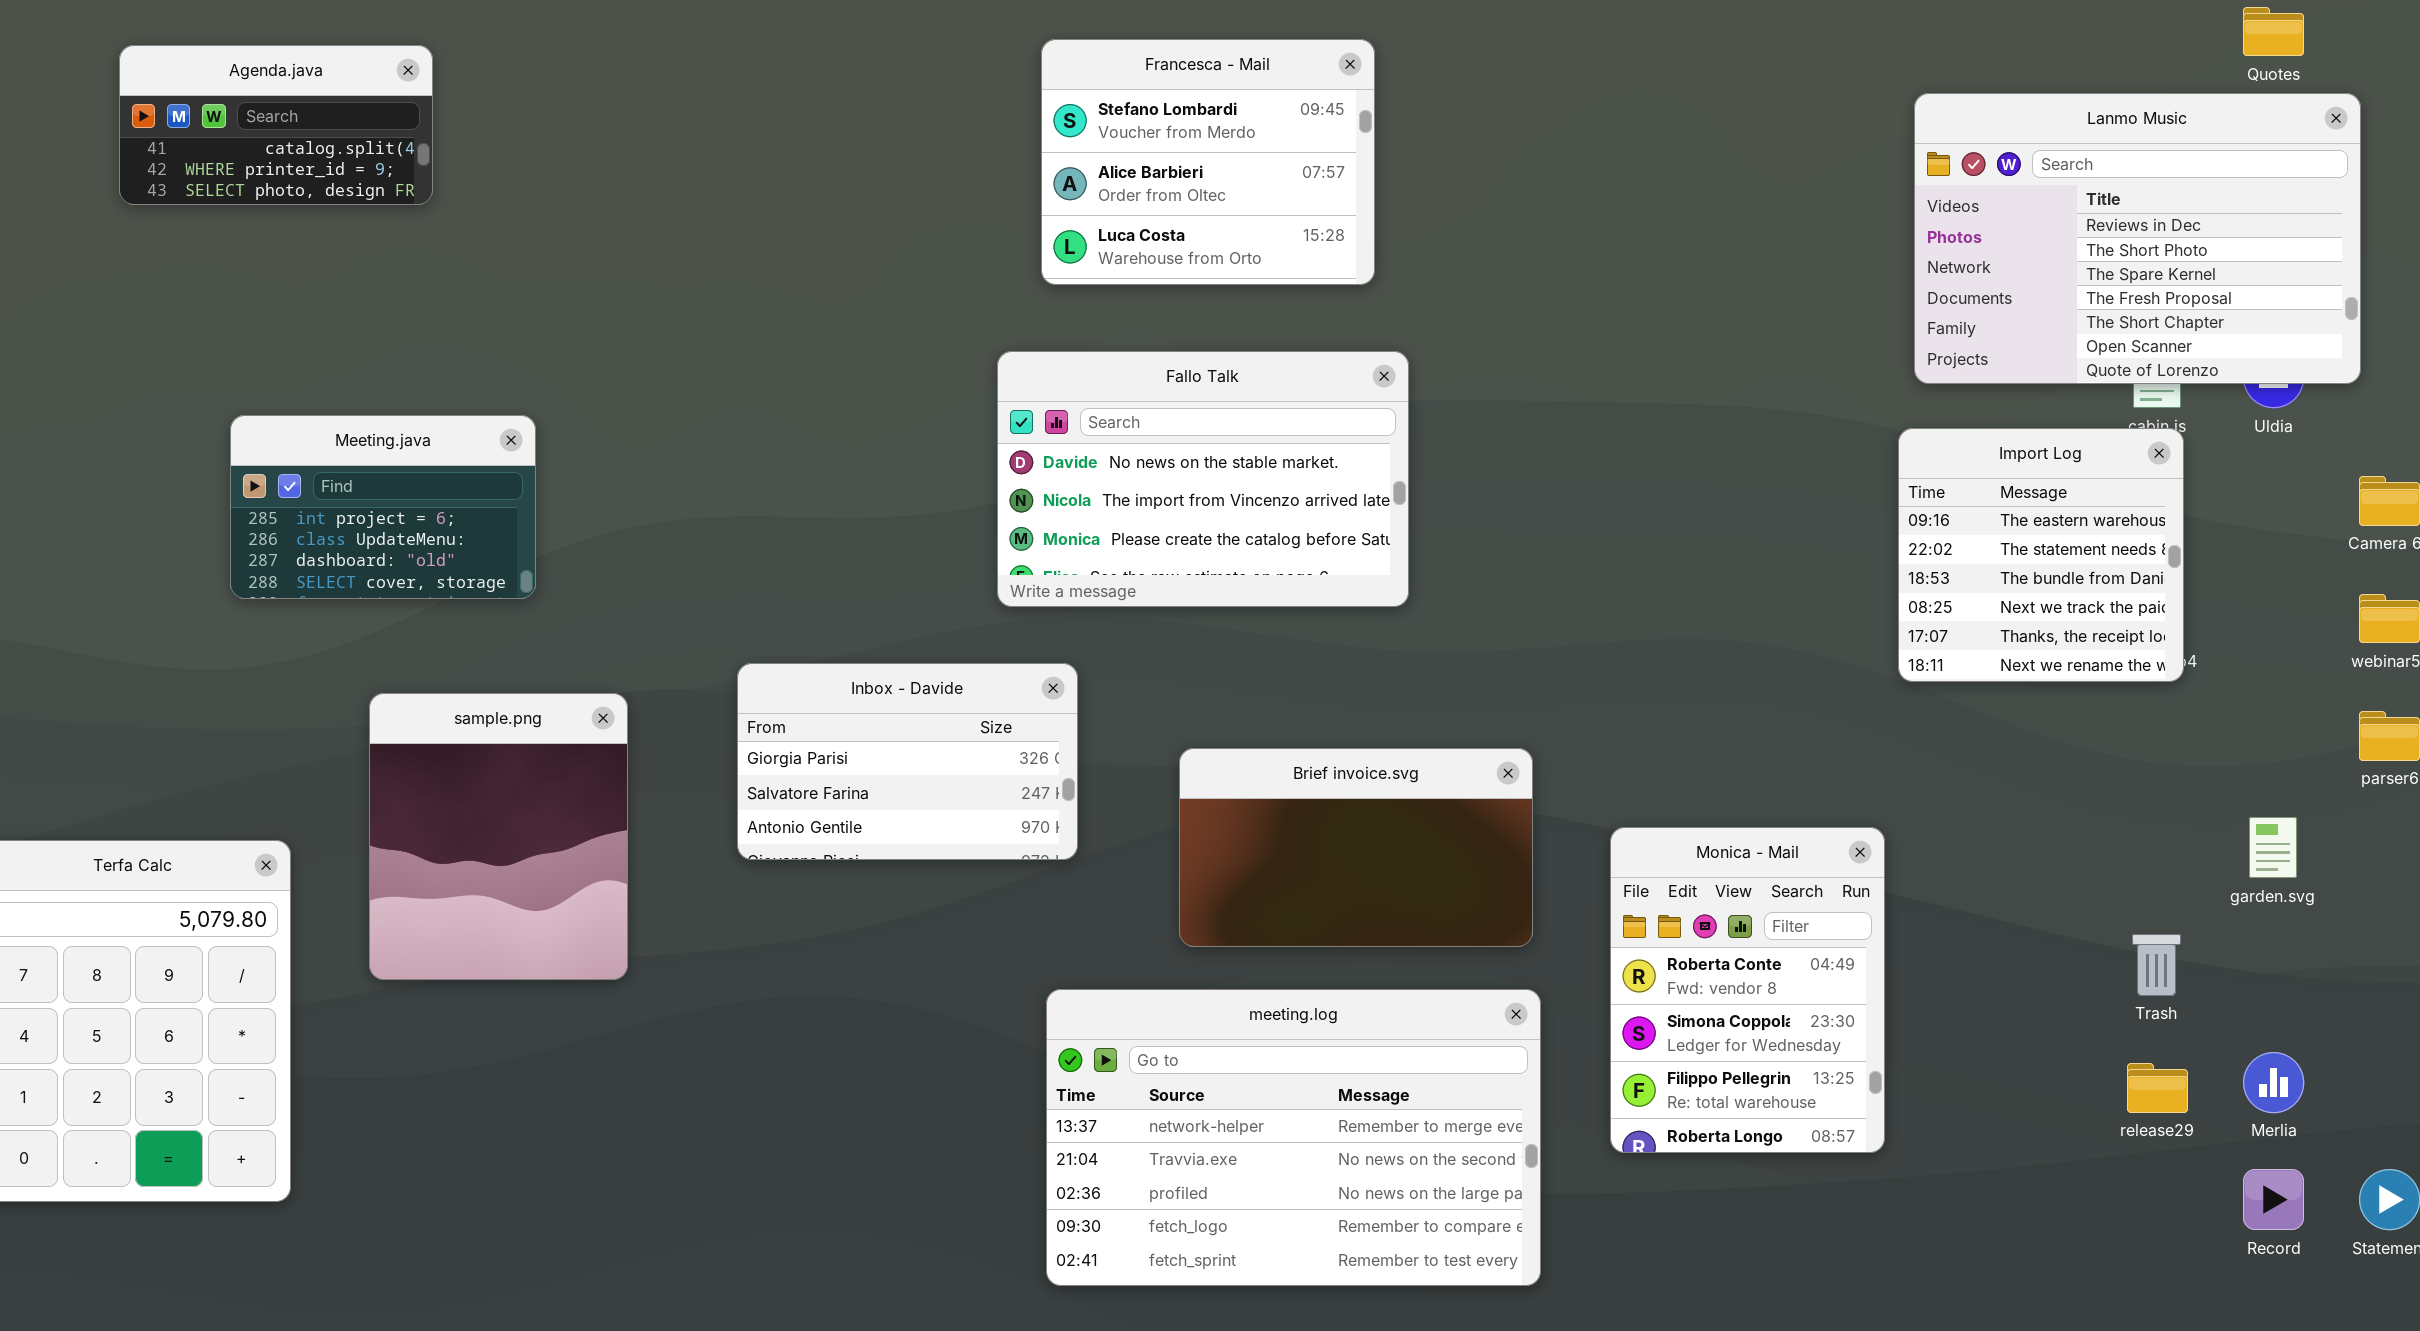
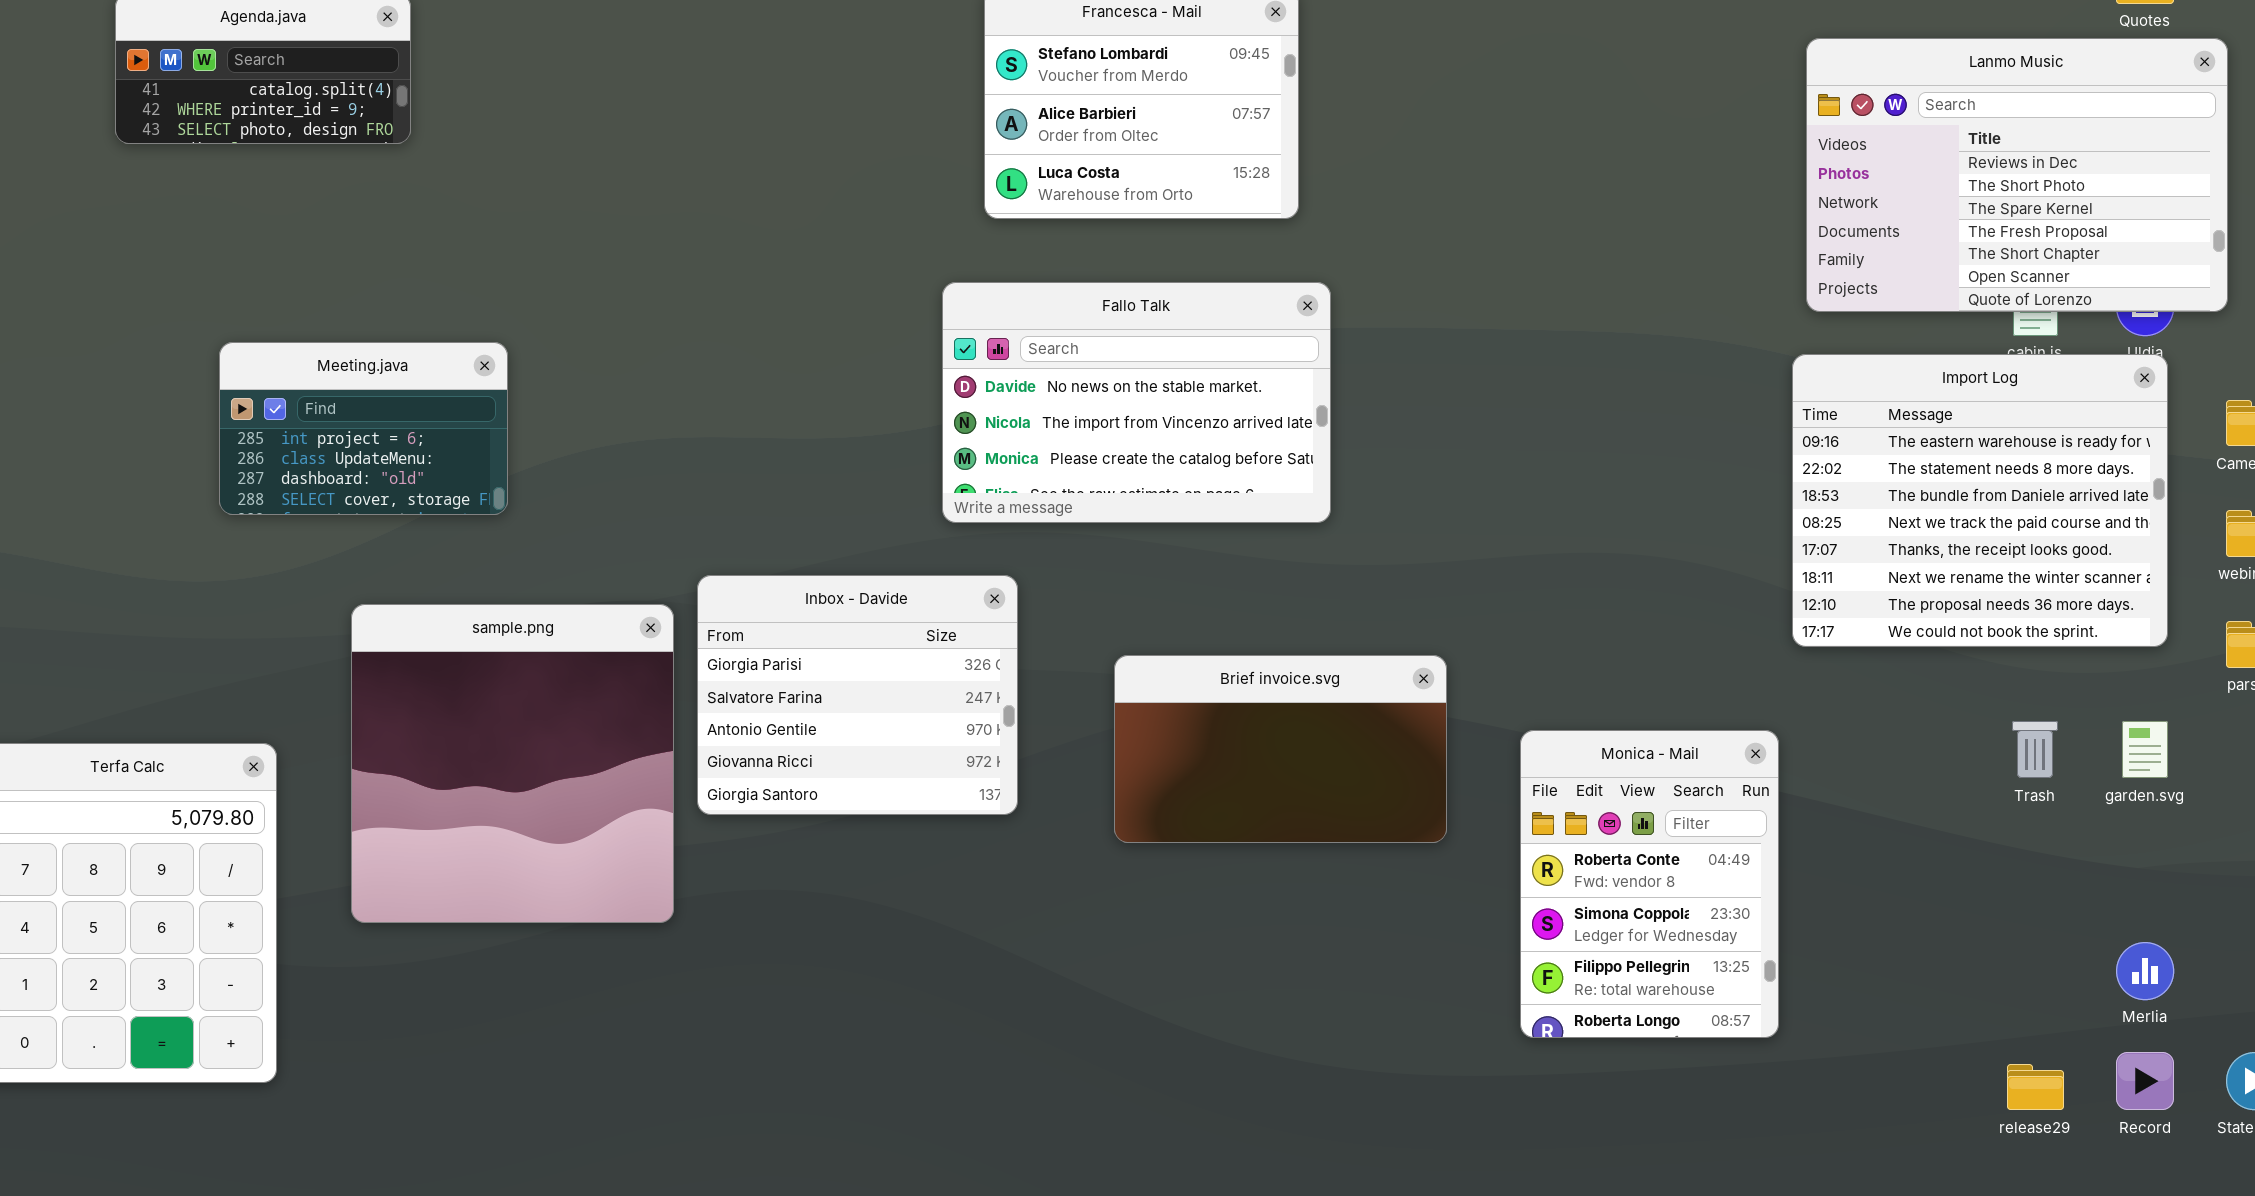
Import Log: [1898,428,2184,682] -> [1792,354,2168,647], resized
Inbox - Davide: [737,663,1078,860] -> [697,575,1018,815], resized
sample.png: [369,693,628,980] -> [351,604,674,923], resized
Trash: [2132,934,2181,996] -> [2012,721,2058,778], moved
meeting.log: [1046,989,1541,1286] -> none, closed
release29: [2127,1063,2188,1113] -> [2007,1064,2064,1110], moved

